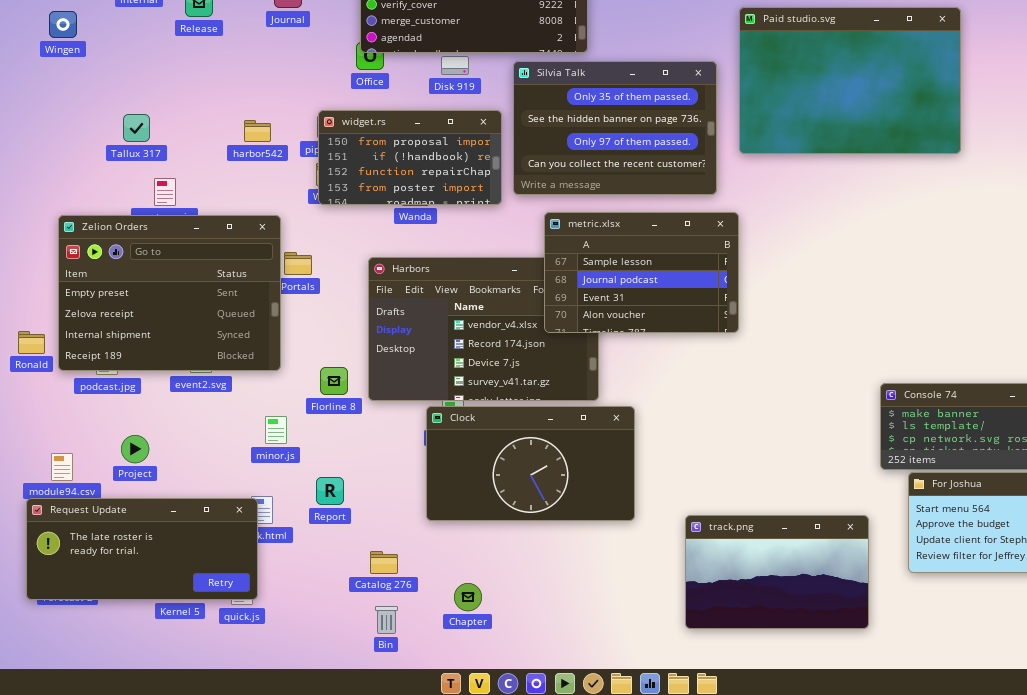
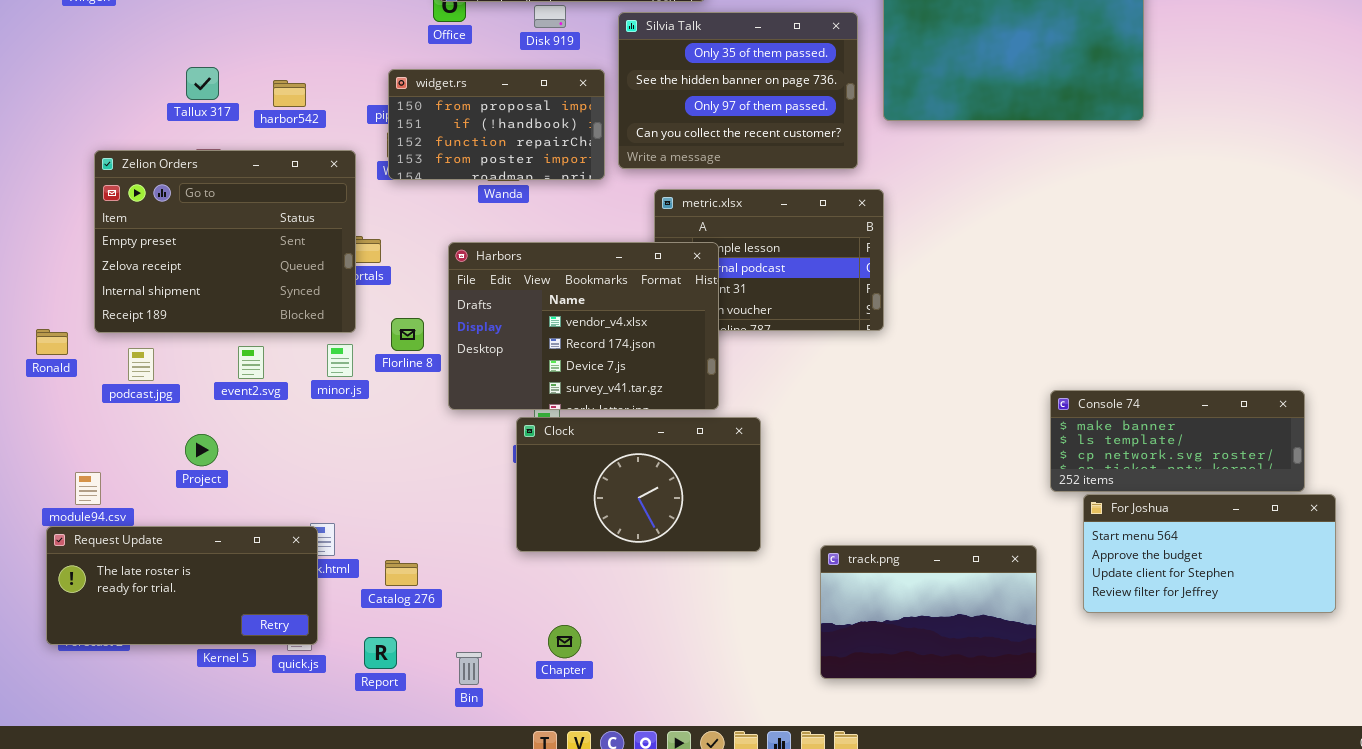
Tallux 317: [123,114,150,142] -> [186,67,219,100], moved
harbor542: [244,120,271,142] -> [273,80,306,107], moved
Zelion Orders: [58,215,281,371] -> [94,150,356,333], moved
Harbors: [368,257,599,401] -> [448,242,719,410], raised
Florline 8: [320,367,348,395] -> [391,318,424,351], moved
minor.js: [265,416,287,444] -> [327,344,353,377], moved
Project: [121,435,149,463] -> [185,434,218,466], moved
Report: [316,477,344,505] -> [364,637,397,669], moved
Catalog 276: [370,551,398,574] -> [385,560,418,586], moved

